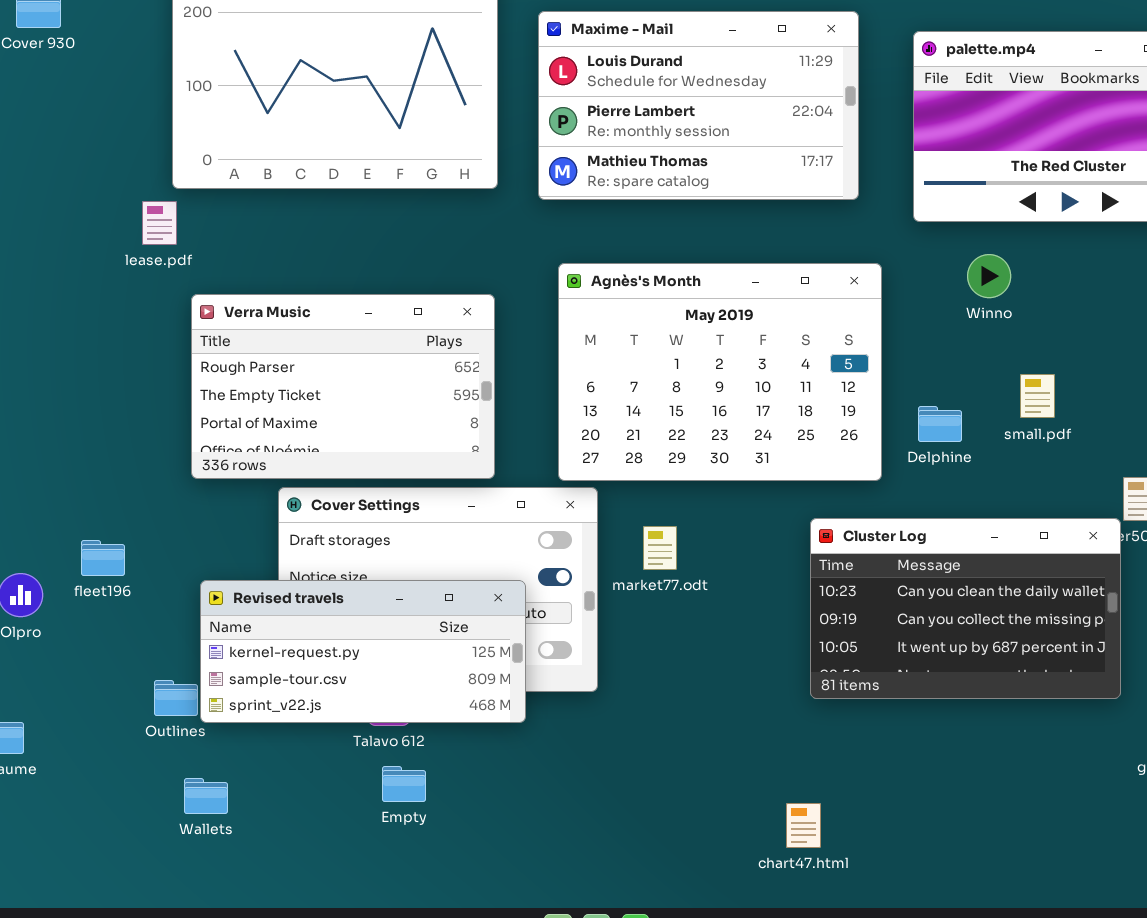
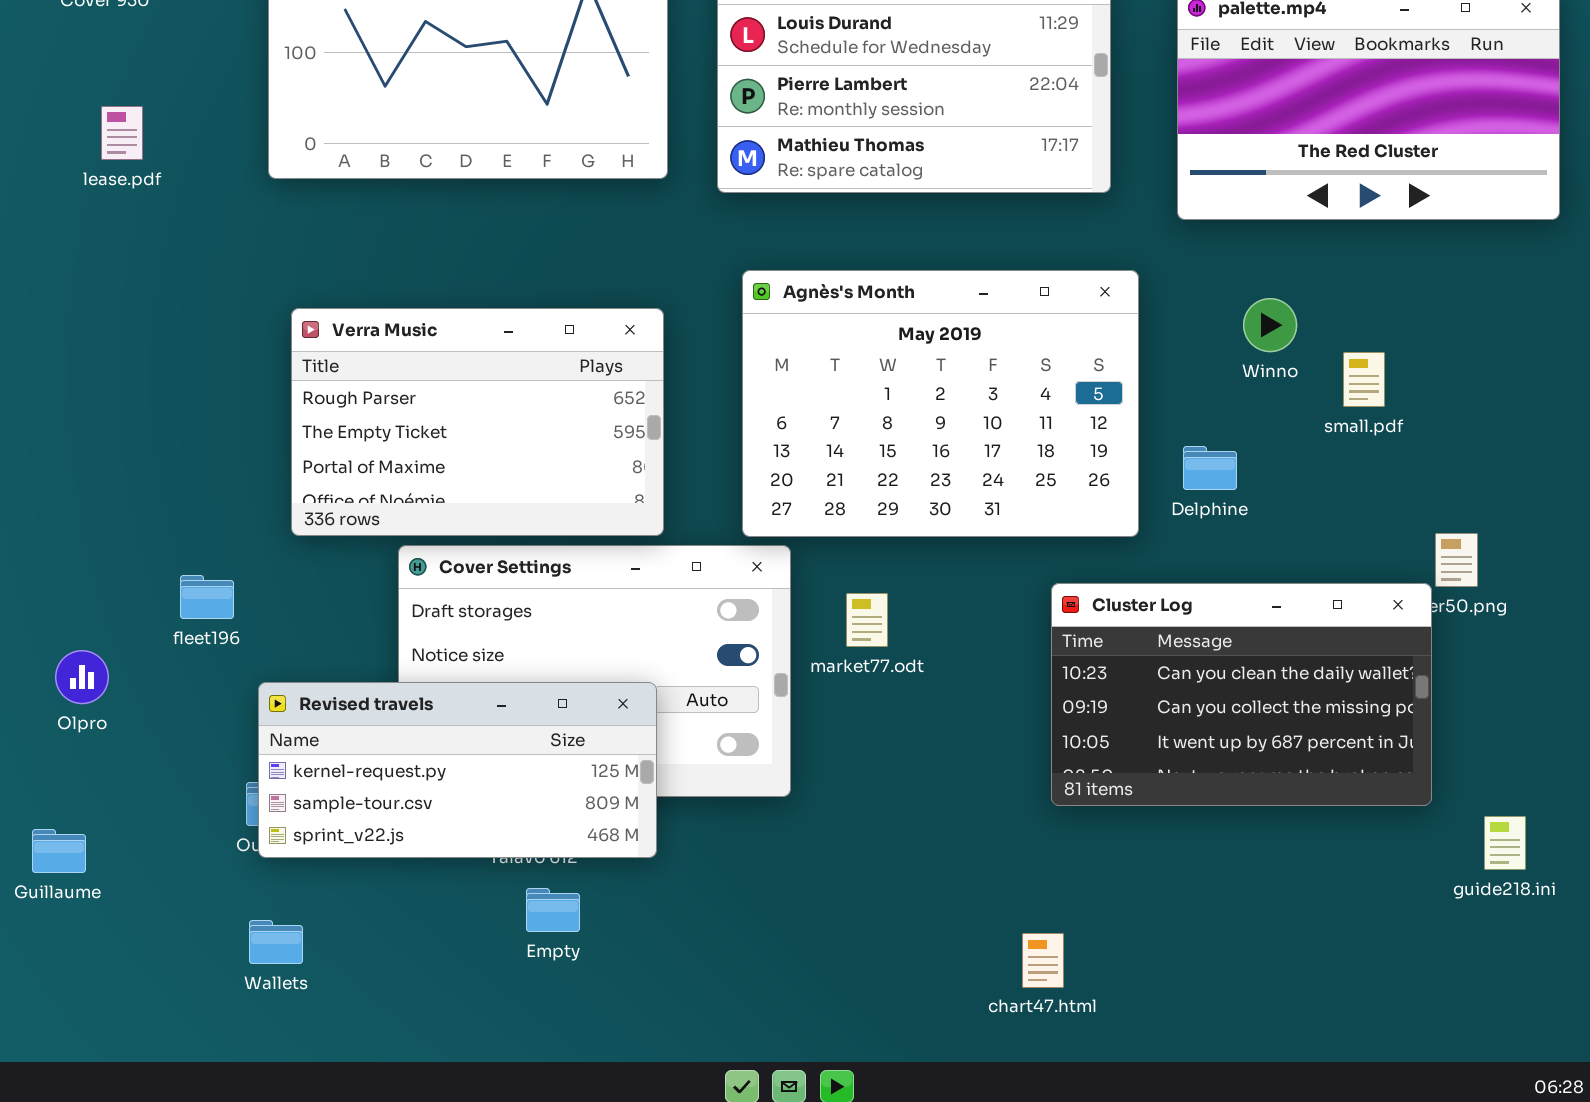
lease.pdf: [142,201,177,245] -> [101,106,143,160], moved
Winno: [967,254,1011,298] -> [1243,298,1297,352], moved
small.pdf: [1020,374,1055,418] -> [1343,352,1385,407], moved
fleet196: [81,540,125,576] -> [180,575,234,619], moved
Revised travels: [200,580,526,723] -> [258,682,657,858], moved
Wallets: [184,778,228,814] -> [249,920,303,964], moved

